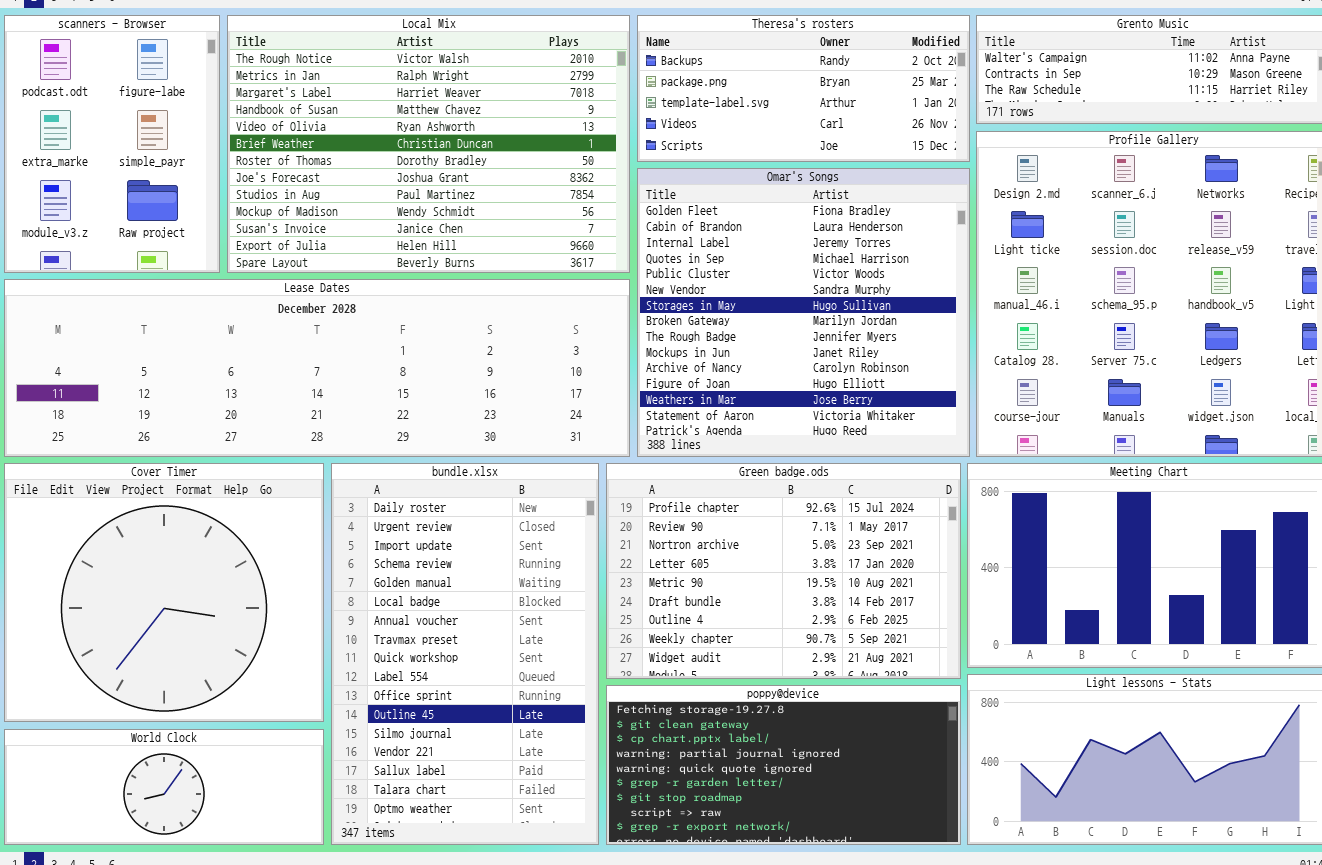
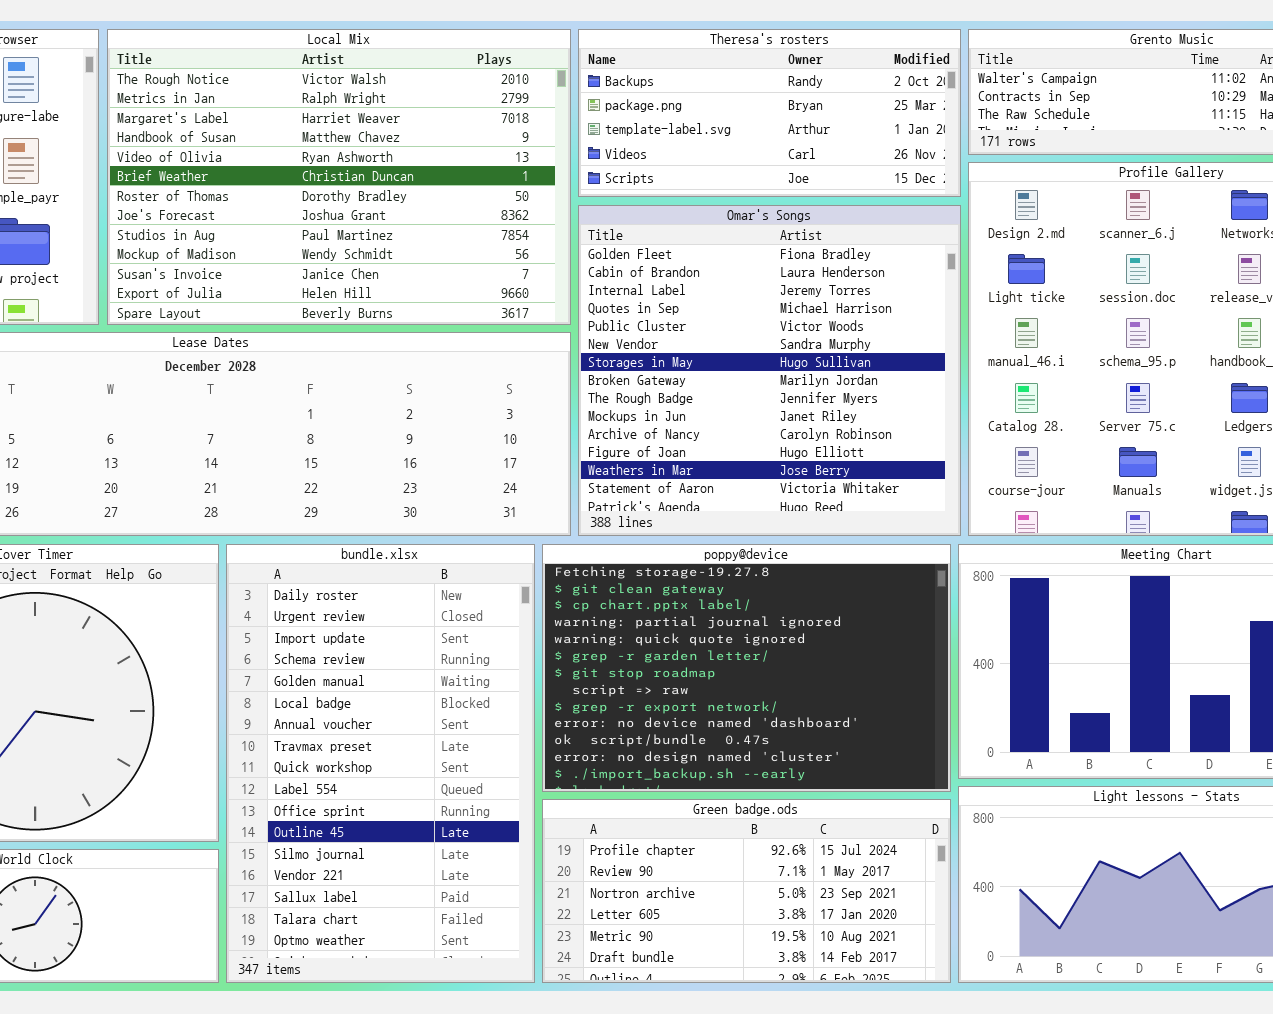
Green badge.ods: [606,463,961,679] -> [542,799,951,983], moved, resized
poppy@device: [606,685,961,845] -> [542,544,951,792], moved, resized

